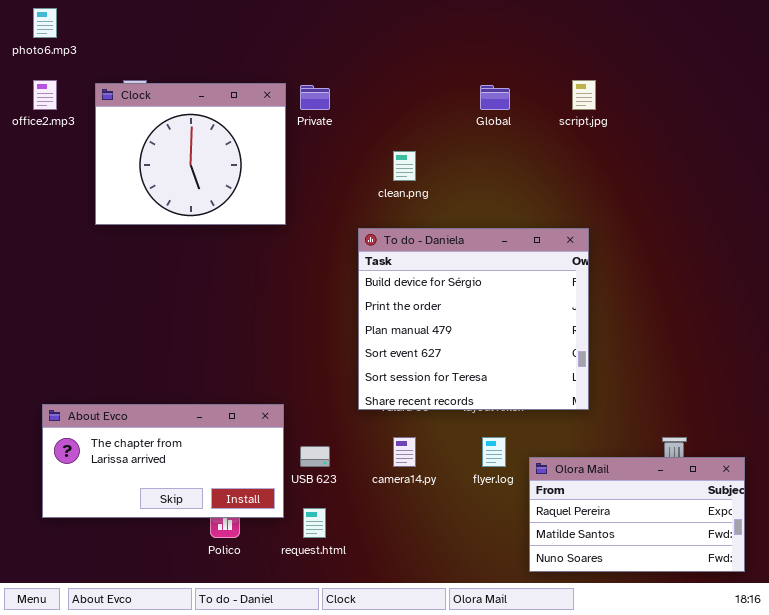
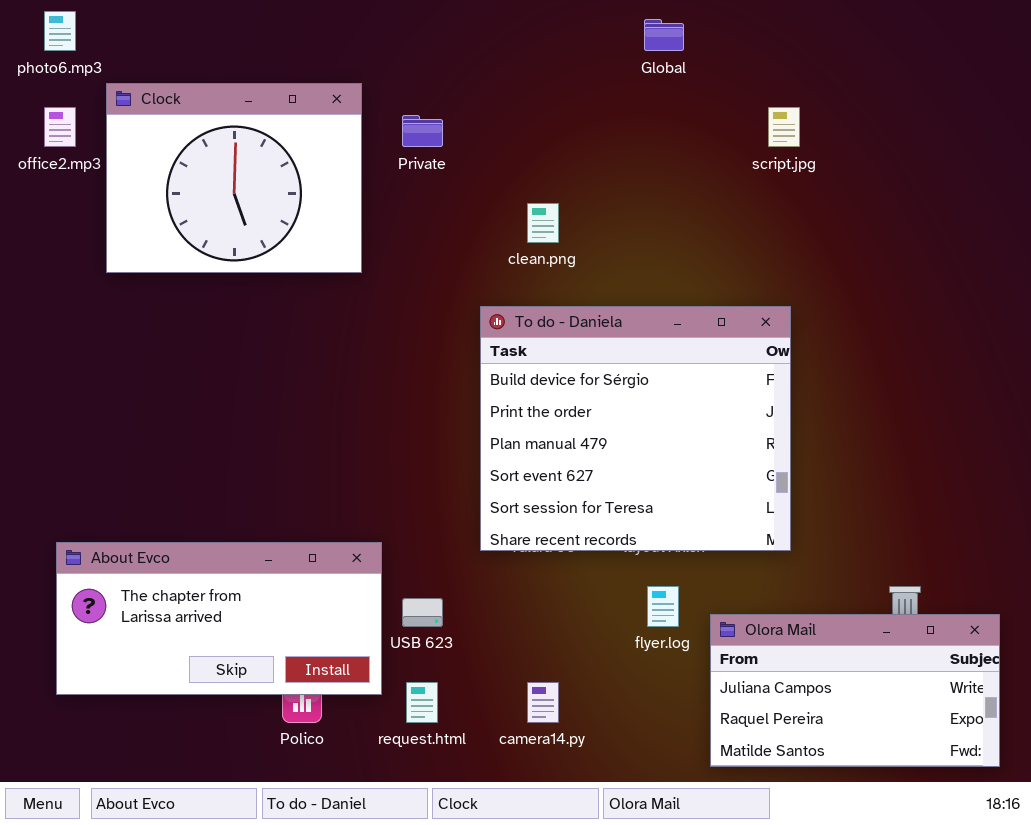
Clock: [95,83,286,225] -> [106,83,362,273], moved
Global: [480,85,510,110] -> [644,19,684,51], moved
camera14.py: [393,437,416,467] -> [527,682,559,723], moved
Olora Mail: [529,457,745,572] -> [710,614,1000,767], scrolled up 1 row

